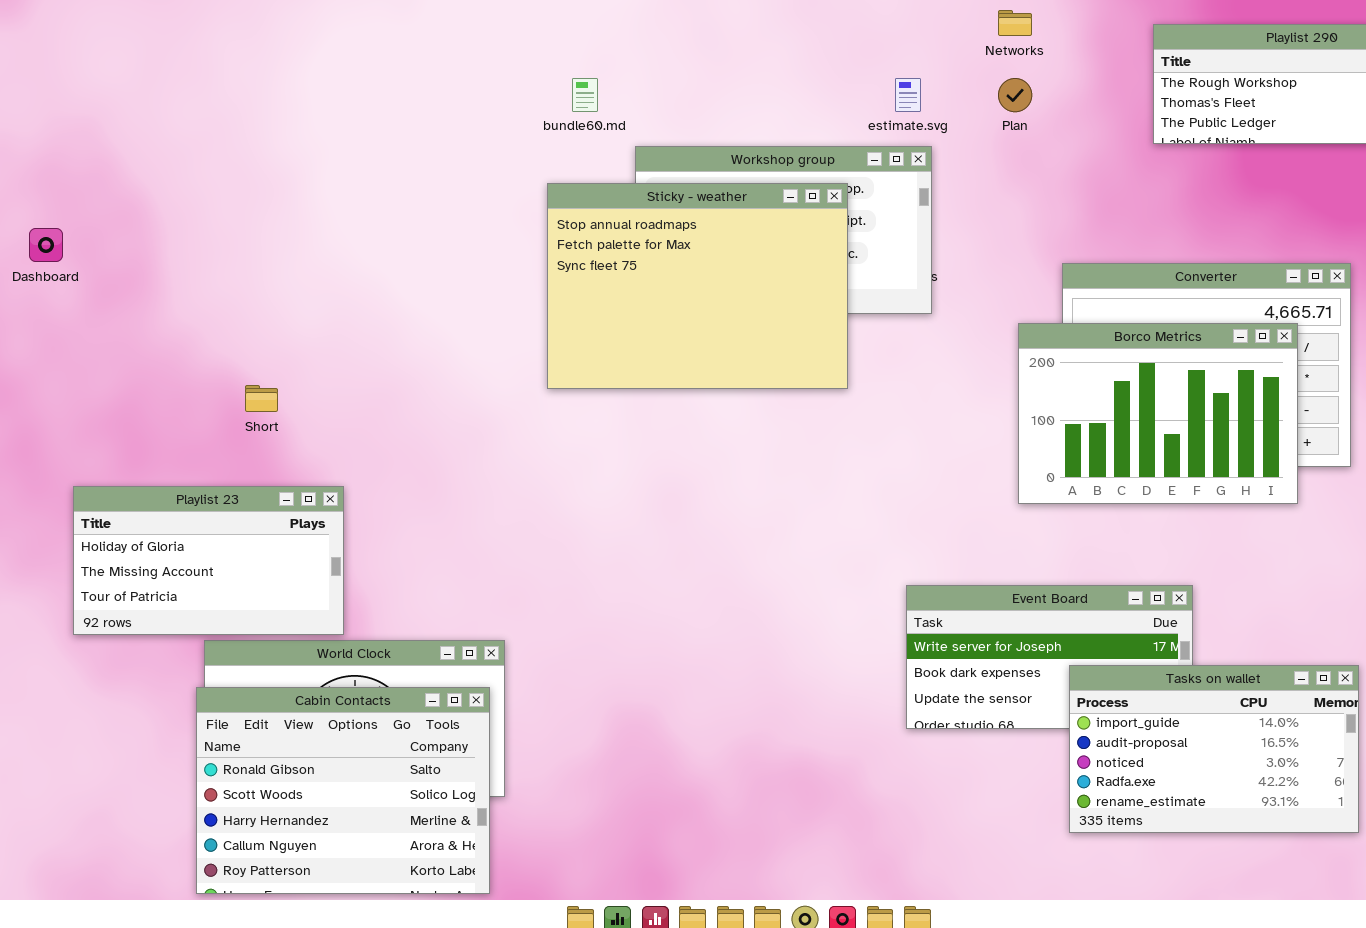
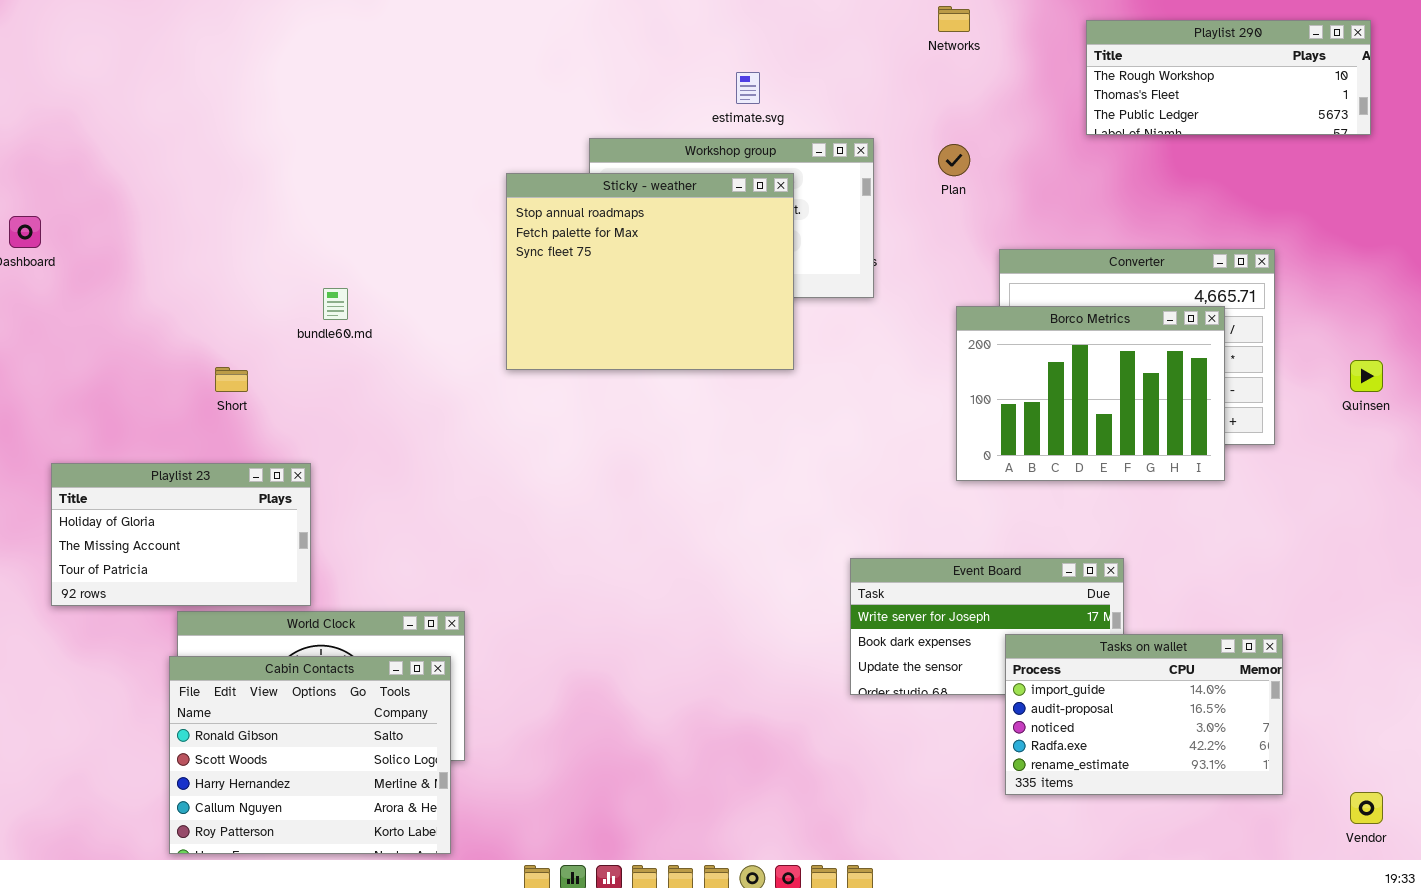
bundle60.md: [572,78,598,112] -> [323,288,348,320], moved
estimate.svg: [895,78,921,112] -> [736,72,760,104], moved
Plan: [998,78,1032,112] -> [938,144,970,176], moved

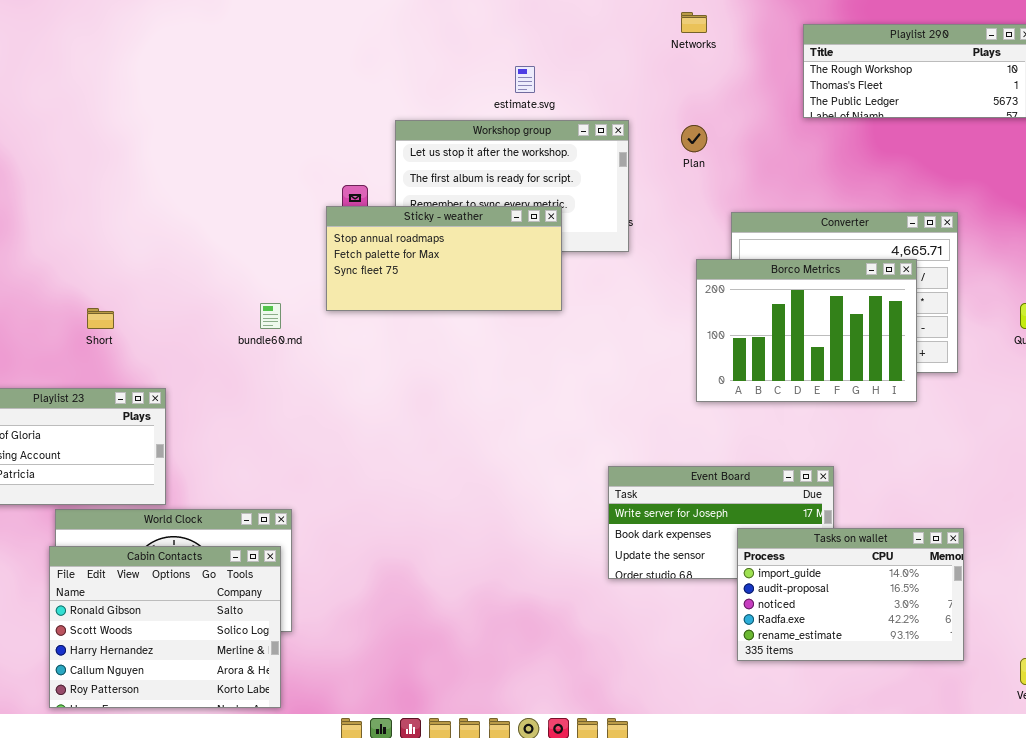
Sticky - weather: [506,173,794,370] -> [326,206,562,311], resized
bundle60.md: [323,288,348,320] -> [260,303,281,329], moved

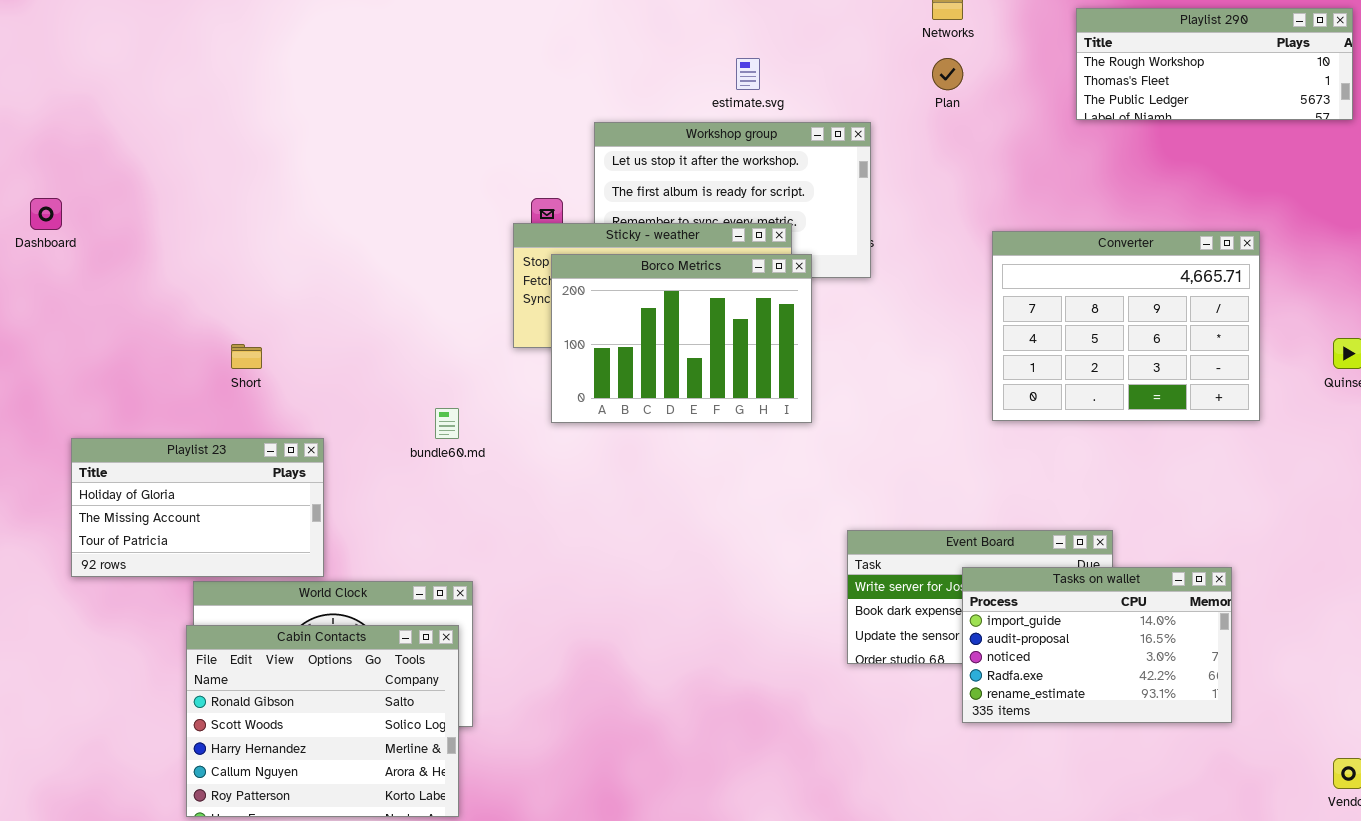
Plan: [681,125,707,152] -> [932,58,963,90], moved
Borco Metrics: [696,259,917,402] -> [551,254,812,423], moved
bundle60.md: [260,303,281,329] -> [435,408,459,439], moved
Tasks on wallet: [737,528,964,661] -> [962,567,1232,723], moved

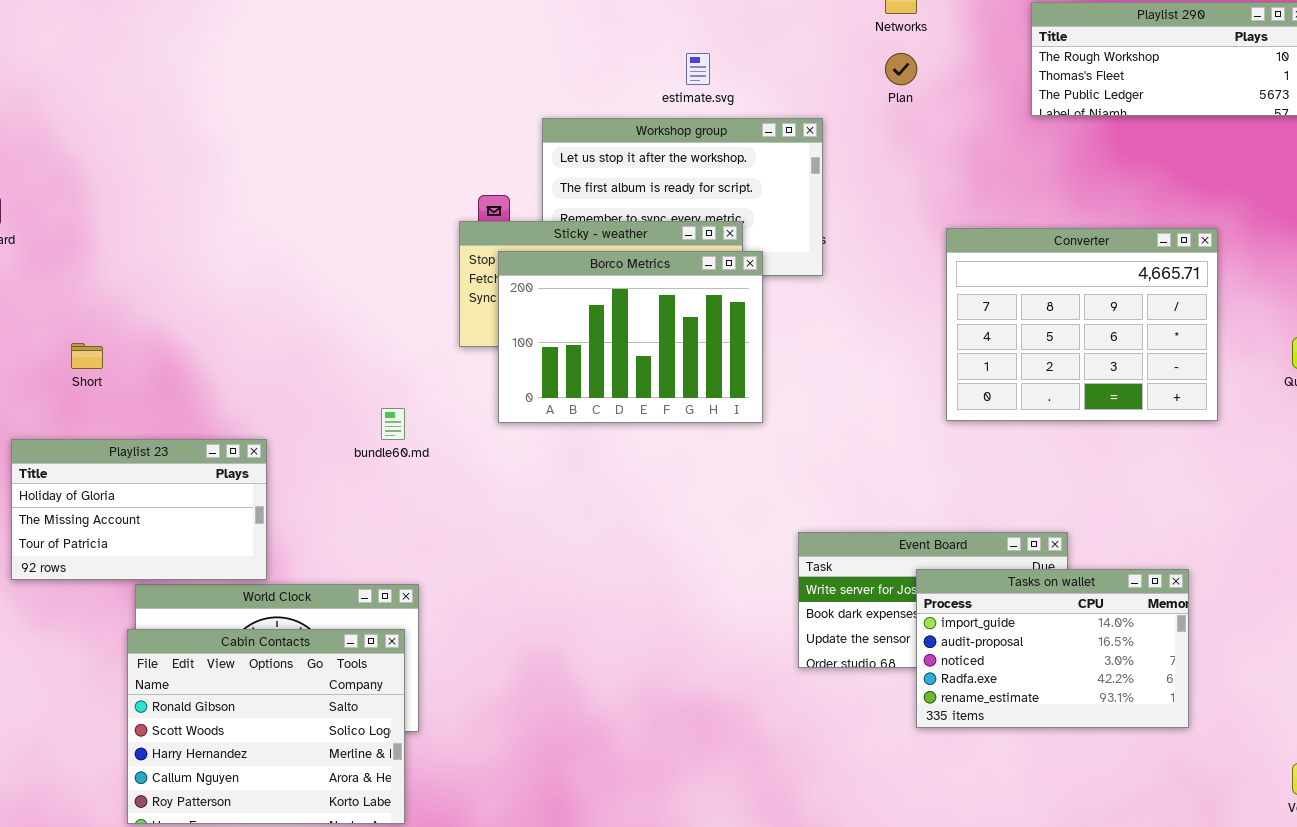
Short: [231,344,262,369] -> [71,343,103,369], moved

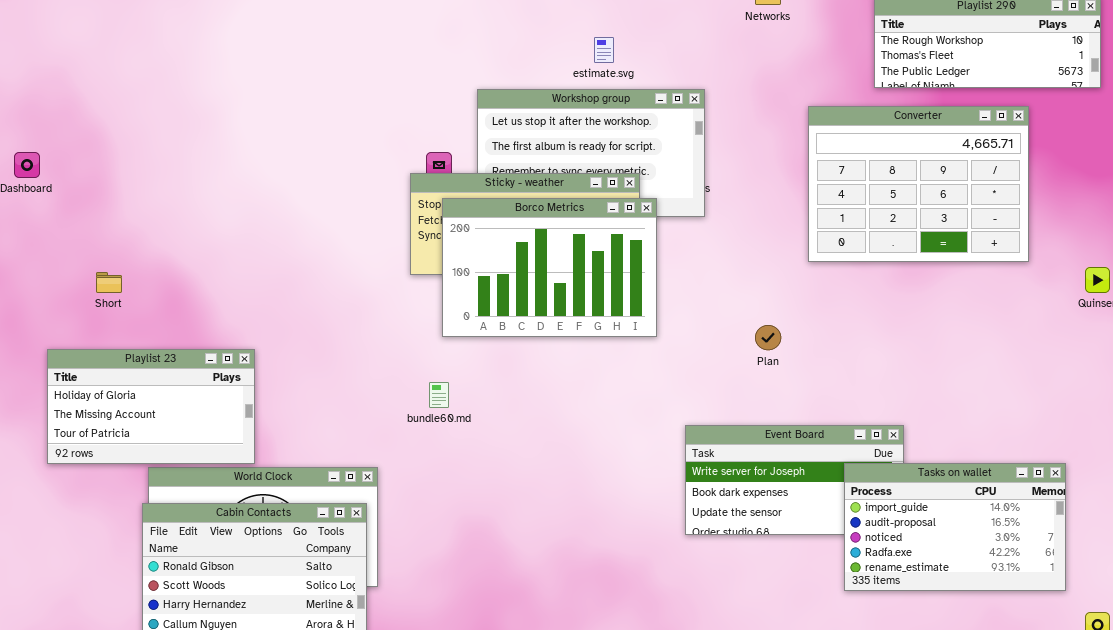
Plan: [885,53,917,85] -> [755,325,781,350], moved
Converter: [946,228,1218,421] -> [808,106,1029,262], moved
bundle60.md: [381,408,405,440] -> [429,382,449,408], moved
Tasks on wallet: [916,569,1189,728] -> [844,463,1066,591], moved

